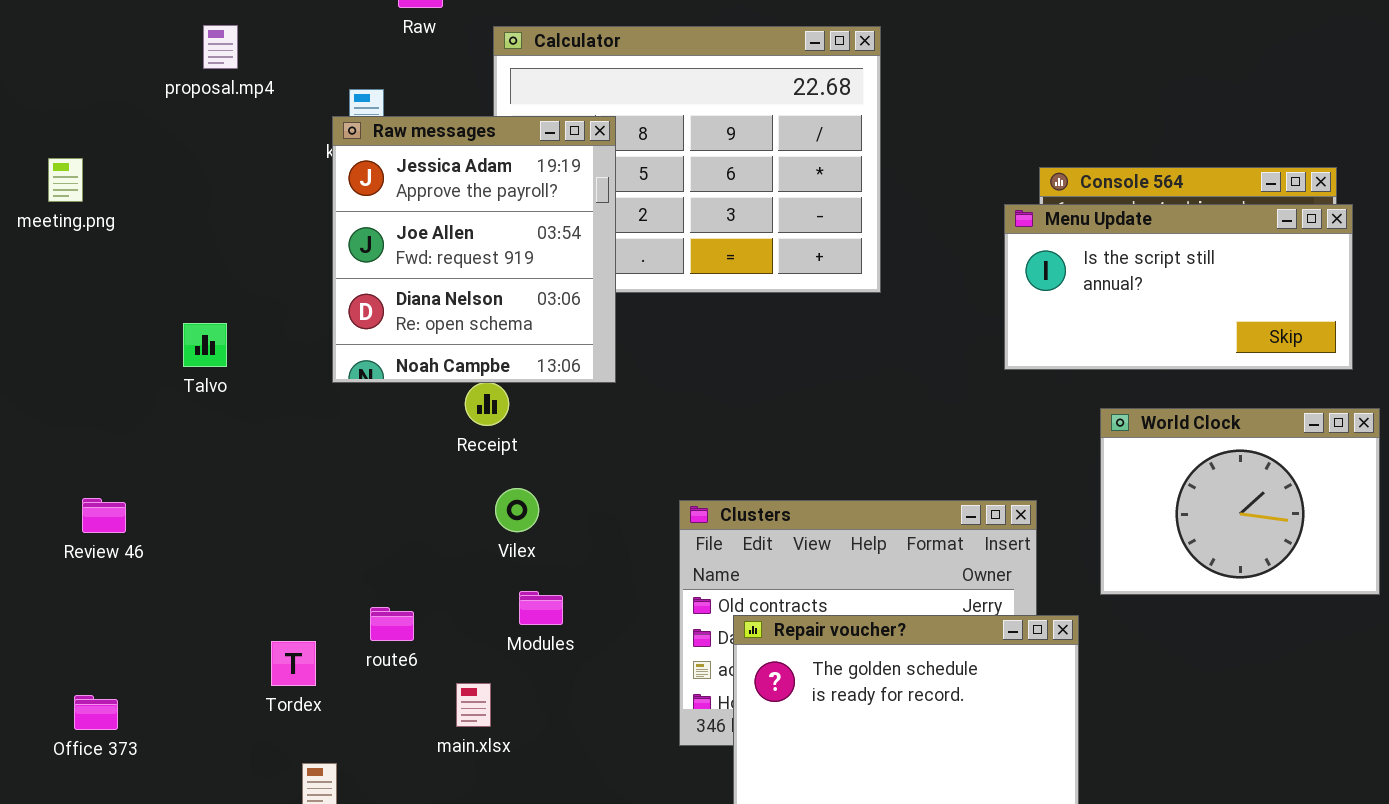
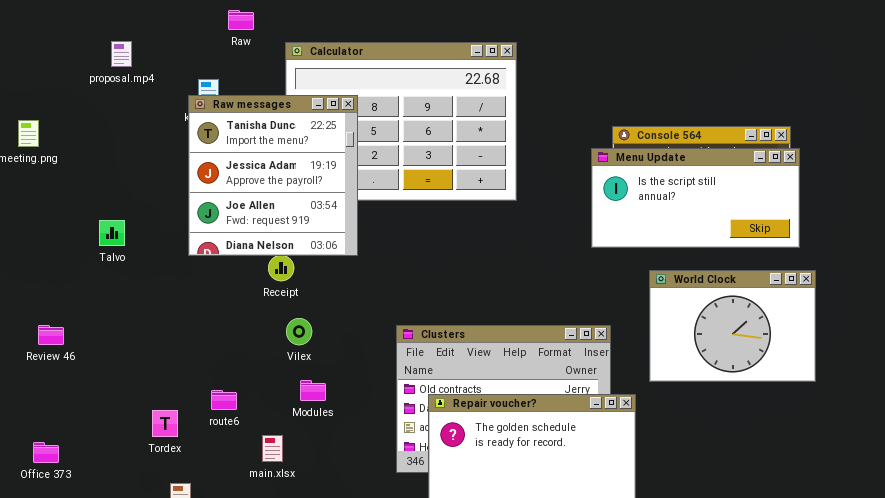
Raw messages: [332,116,616,383] -> [188,95,358,256], scrolled up 1 row

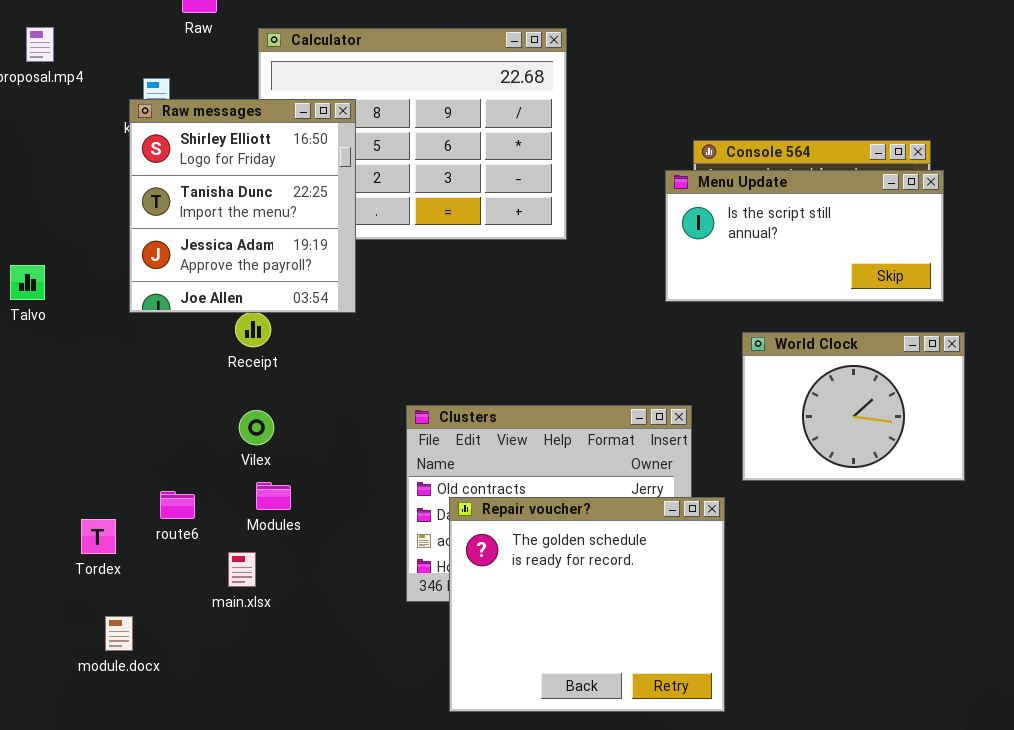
Raw messages: [188,95,358,256] -> [129,99,356,313], scrolled up 1 row
Vilex: [286,318,312,345] -> [239,410,274,445], moved
Modules: [300,380,326,401] -> [256,482,291,510], moved

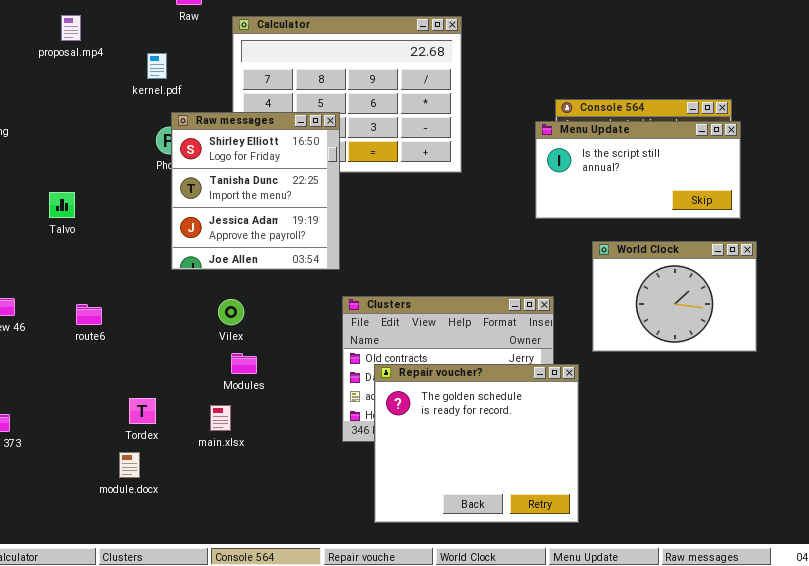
Raw messages: [129,99,356,313] -> [171,112,340,270], moved
route6: [160,491,195,519] -> [76,304,102,325], moved
Tordex: [81,519,116,554] -> [129,398,156,424], moved

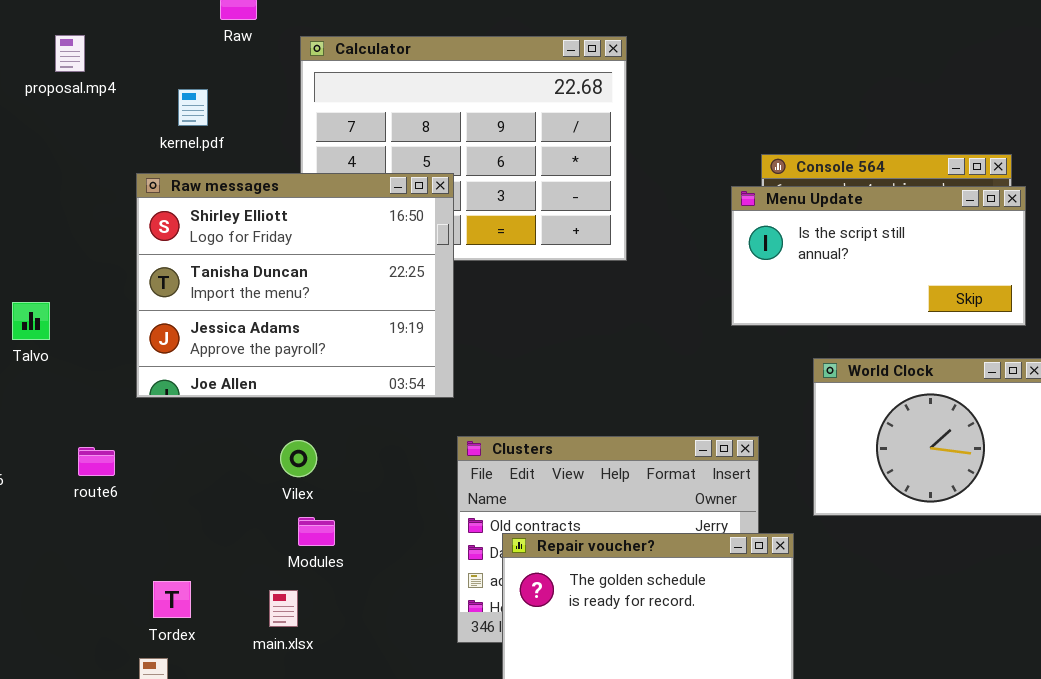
Raw messages: [171,112,340,270] -> [136,173,454,398], resized
Talvo: [49,192,75,218] -> [12,302,50,340], moved

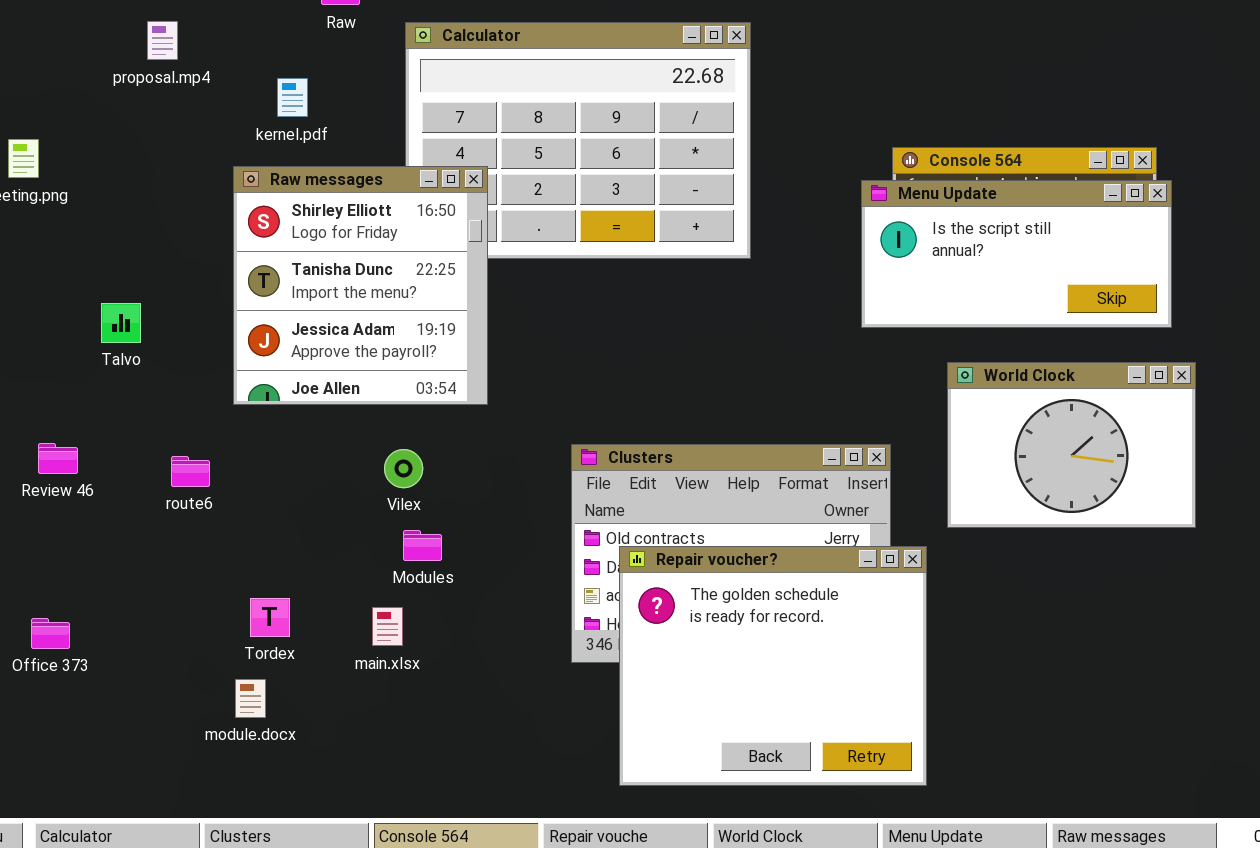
Raw messages: [136,173,454,398] -> [233,166,488,405], resized

